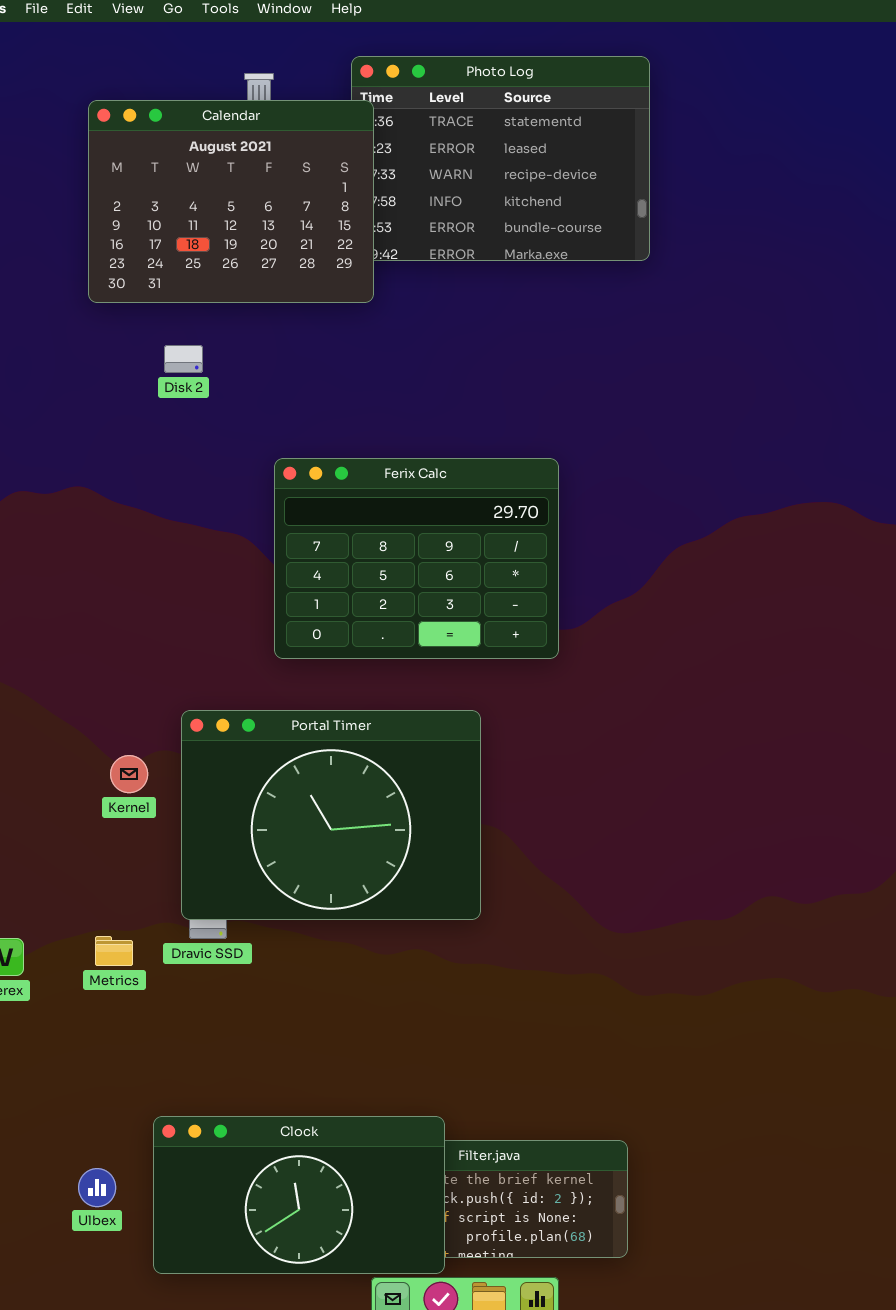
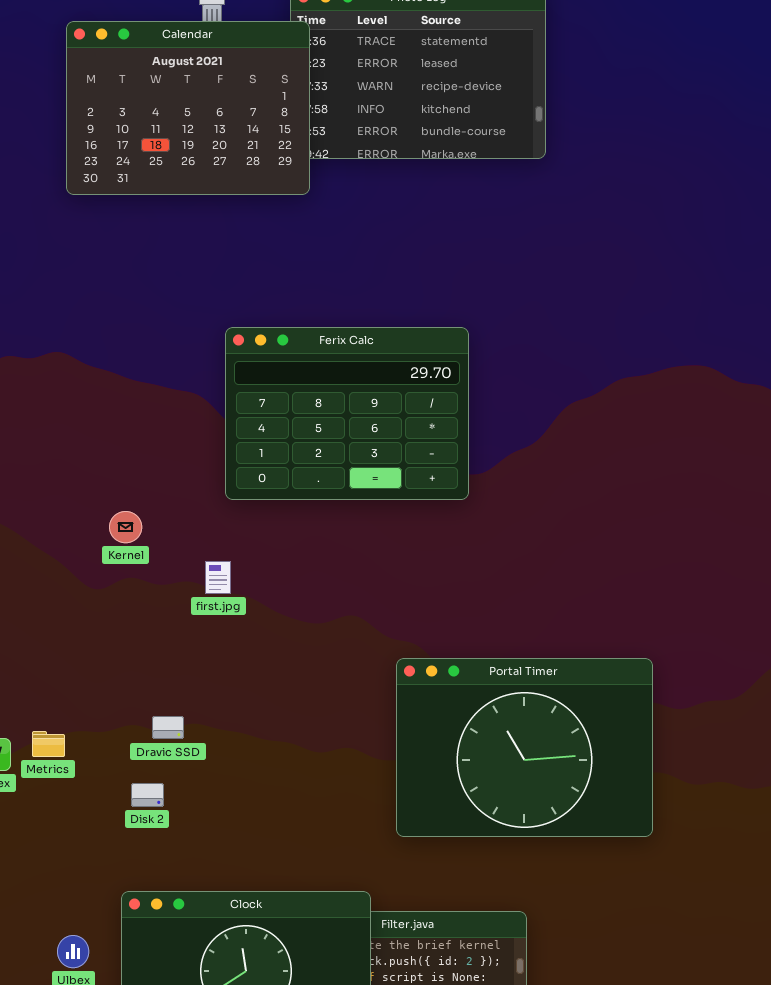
Disk 2: [164,345,203,373] -> [131,783,164,807], moved
Portal Timer: [181,710,481,920] -> [396,658,653,837], moved
Kernel: [110,755,148,793] -> [109,511,142,543], moved
Metrics: [95,936,133,966] -> [32,731,65,757], moved

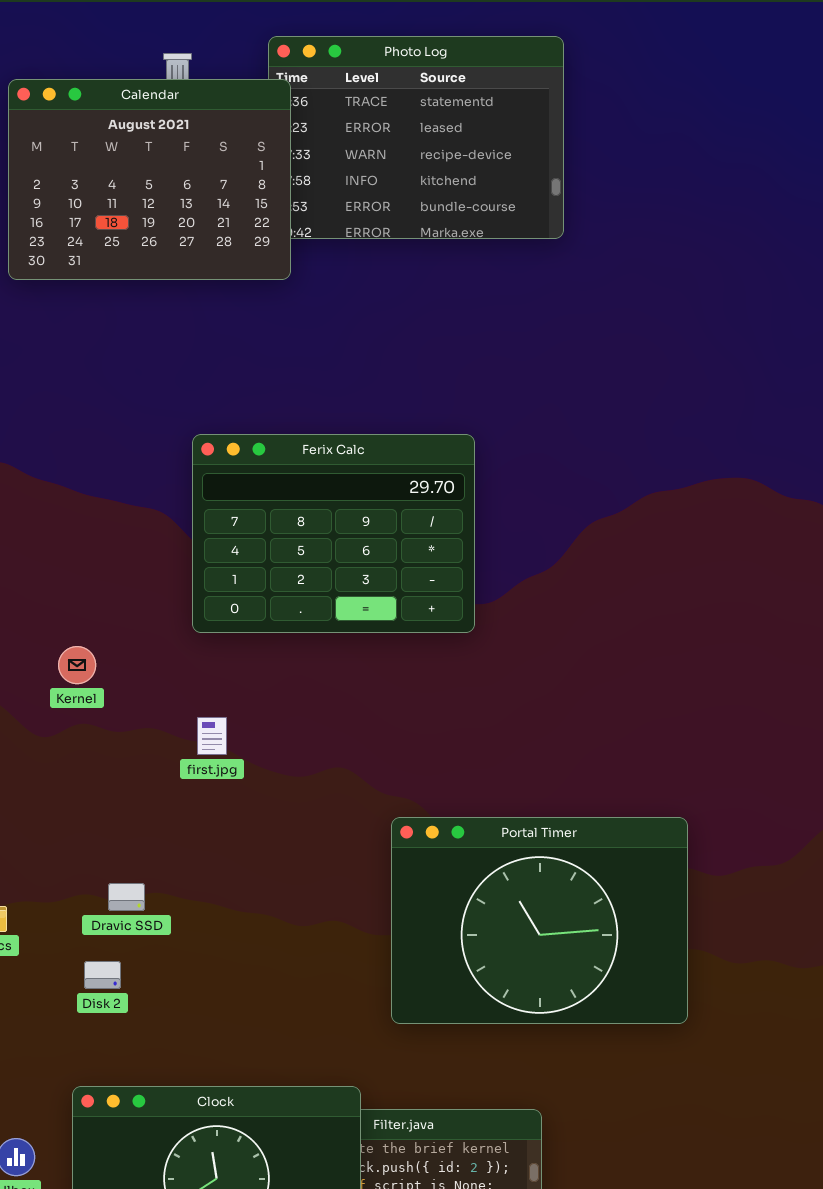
first.jpg: [205,561,231,594] -> [197,717,227,755], moved

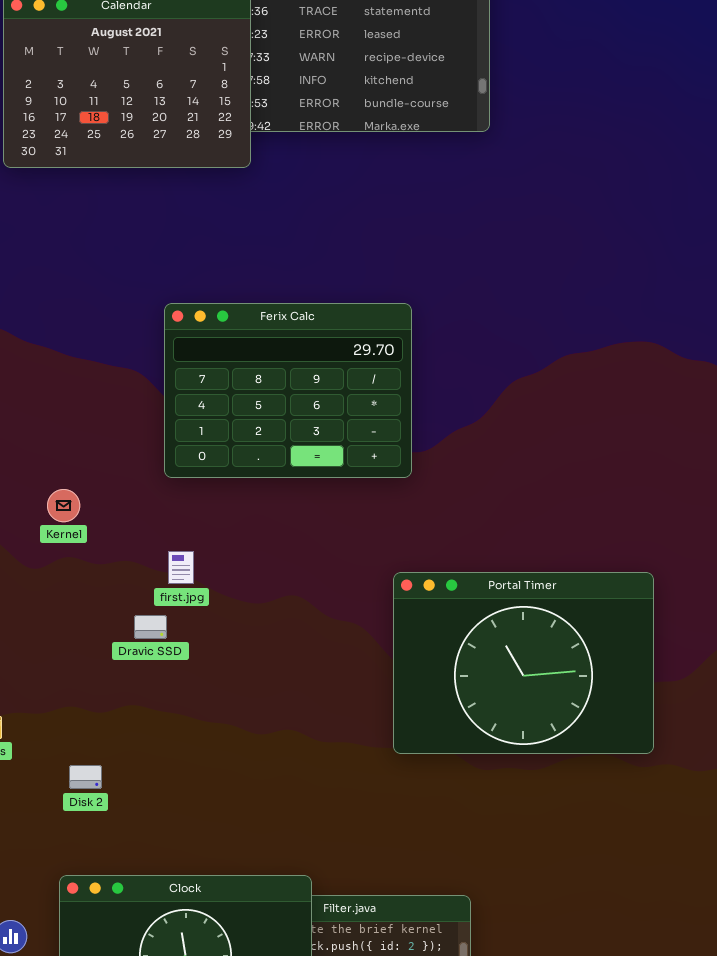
Portal Timer: [391,817,688,1024] -> [393,572,654,754], moved
Dravic SSD: [108,883,145,911] -> [134,615,167,639], moved

